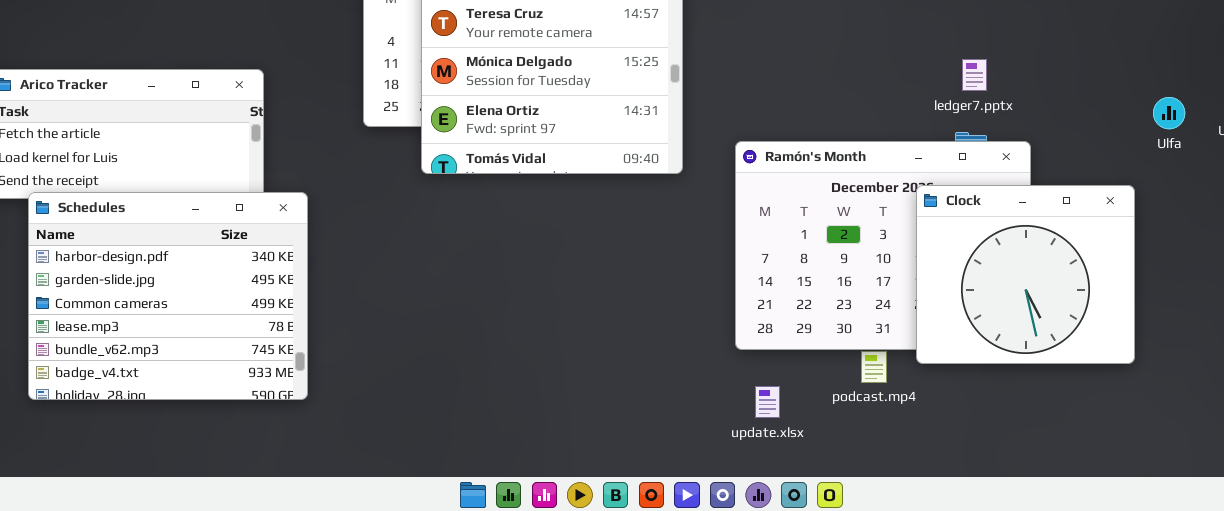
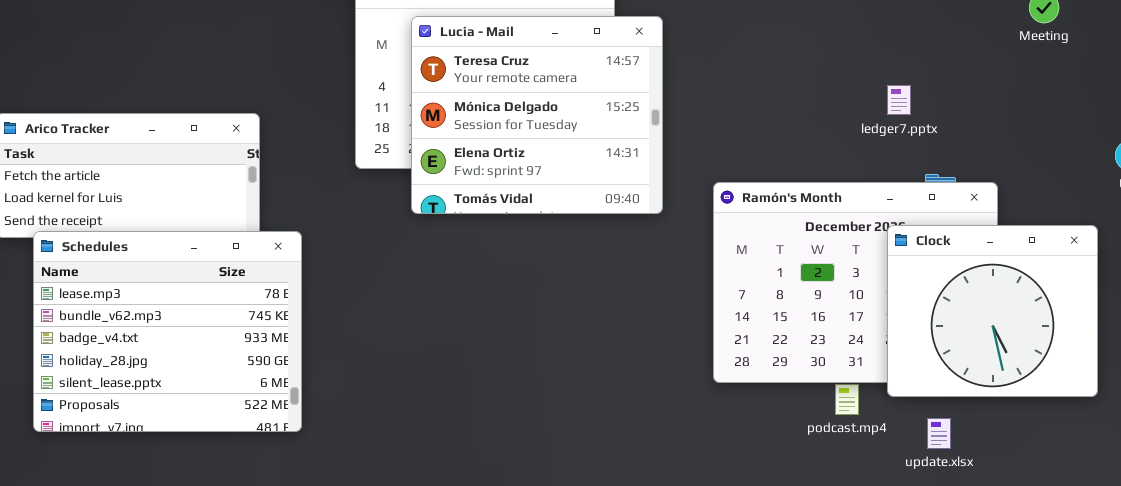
ledger7.pptx: [962,59,987,91] -> [887,85,911,115], moved
Schedules: [28,192,308,400] -> [33,231,302,432], scrolled down 3 rows
update.xlsx: [755,386,780,418] -> [927,418,951,449], moved

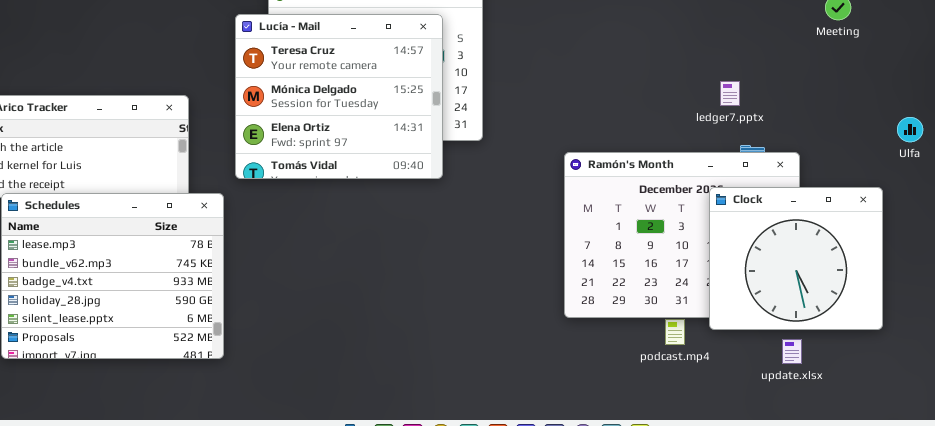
Lucía - Mail: [411,16,663,214] -> [235,14,443,179], moved
ledger7.pptx: [887,85,911,115] -> [720,81,740,106], moved
update.xlsx: [927,418,951,449] -> [782,339,802,364], moved

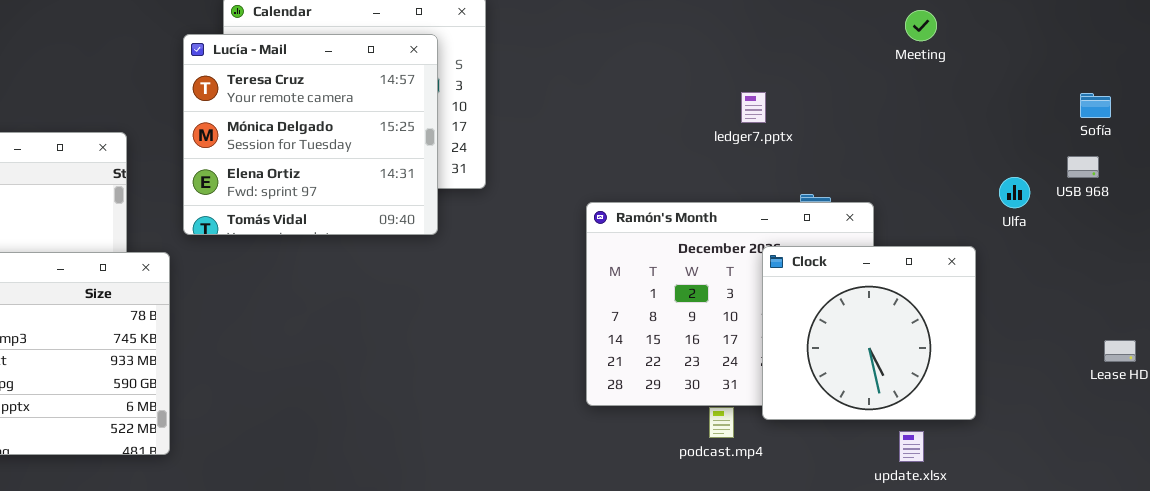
ledger7.pptx: [720,81,740,106] -> [741,92,766,123], moved
Ulfa: [897,117,923,142] -> [999,177,1030,208], moved
update.xlsx: [782,339,802,364] -> [899,431,924,462], moved

